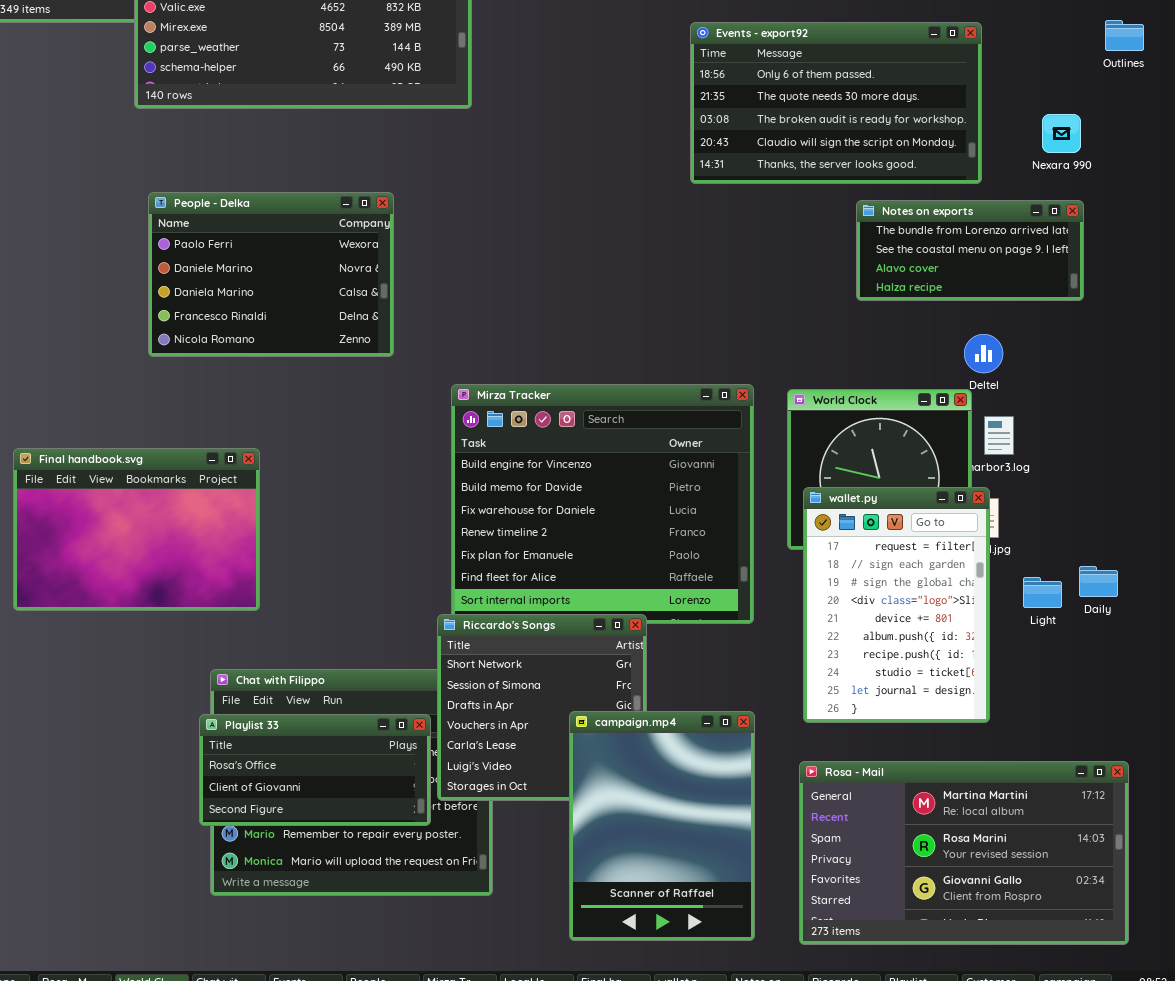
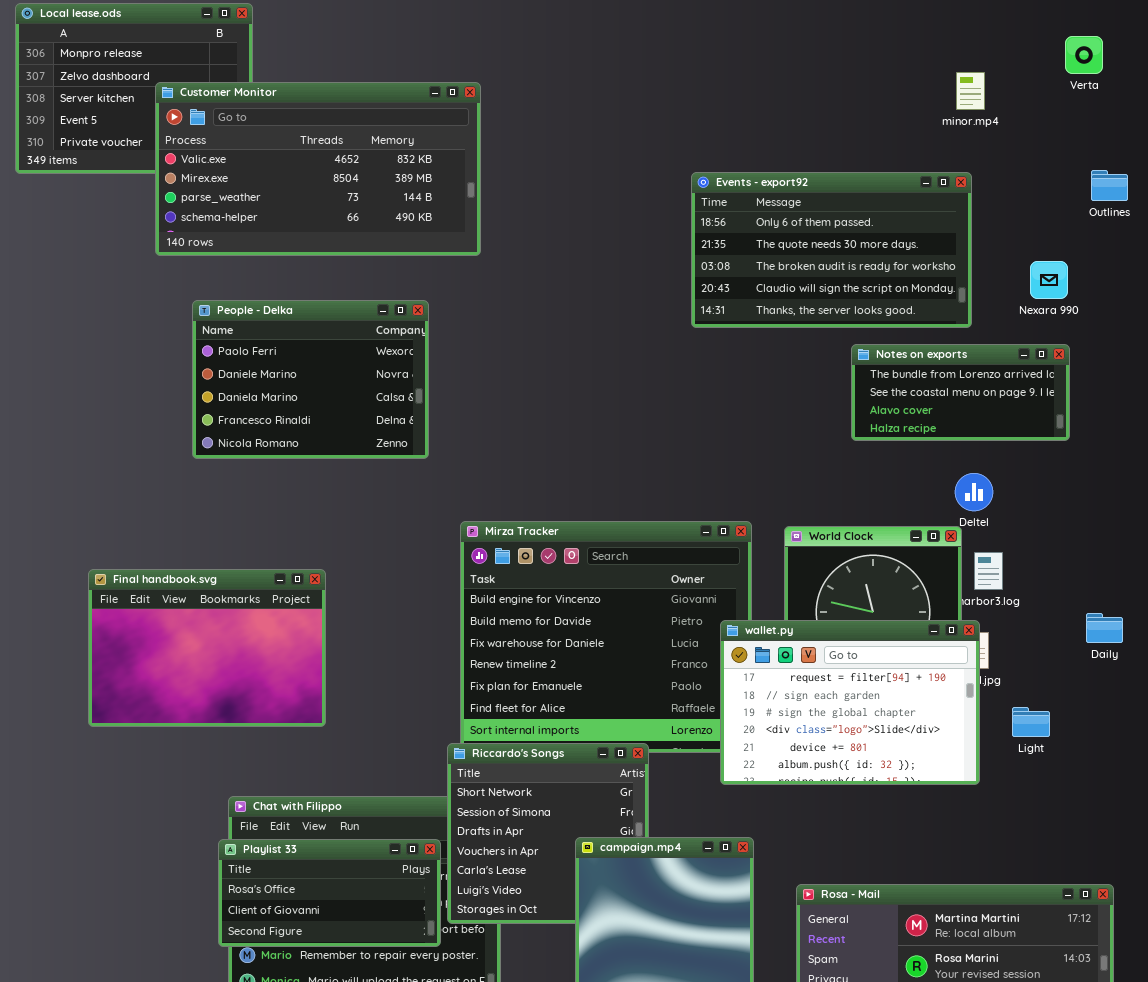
People - Delka: [148,192,394,357] -> [192,300,429,459], moved
Final handbook.svg: [13,448,260,611] -> [88,569,326,727], moved
wallet.py: [803,487,990,723] -> [720,620,980,785], resized
Daily: [1079,566,1118,597] -> [1086,613,1123,643], moved

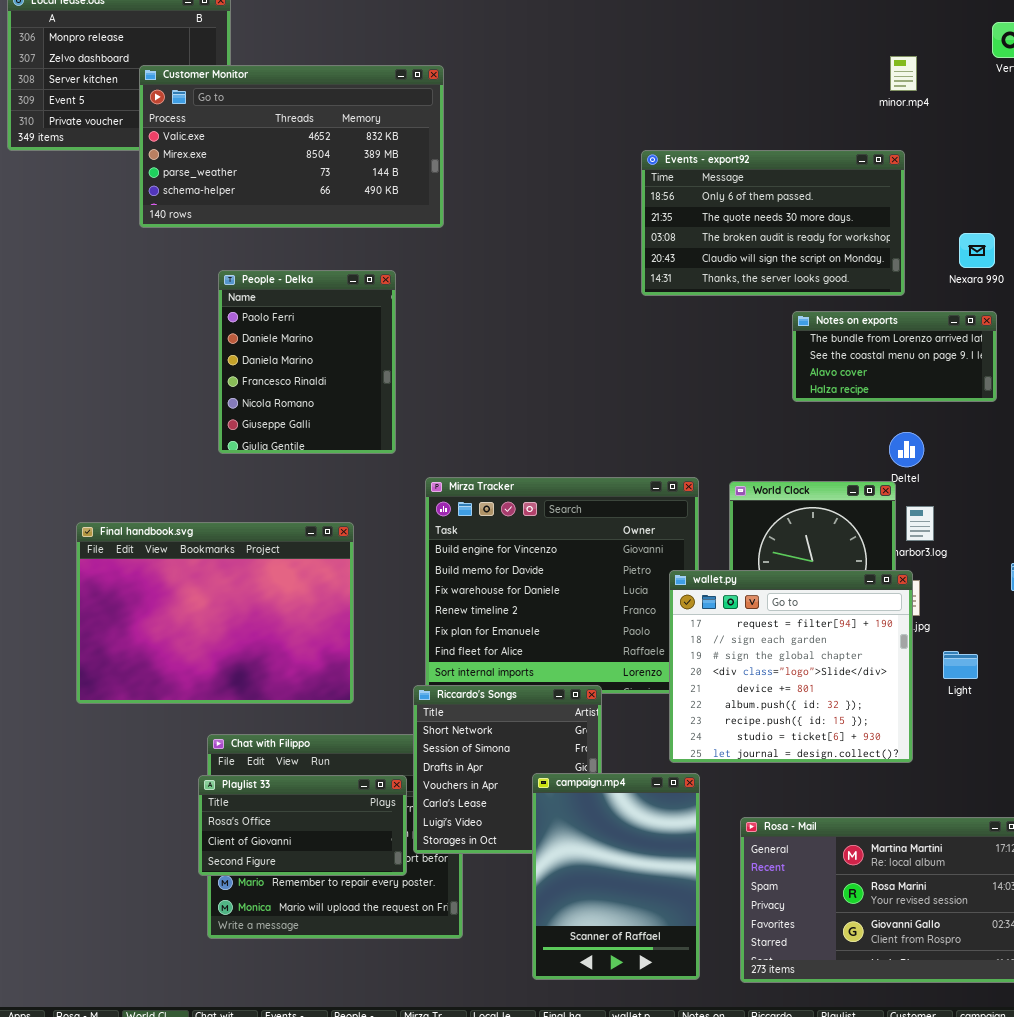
People - Delka: [192,300,429,459] -> [218,270,396,454], resized
Final handbook.svg: [88,569,326,727] -> [76,522,354,704], resized
wallet.py: [720,620,980,785] -> [669,570,913,763], resized

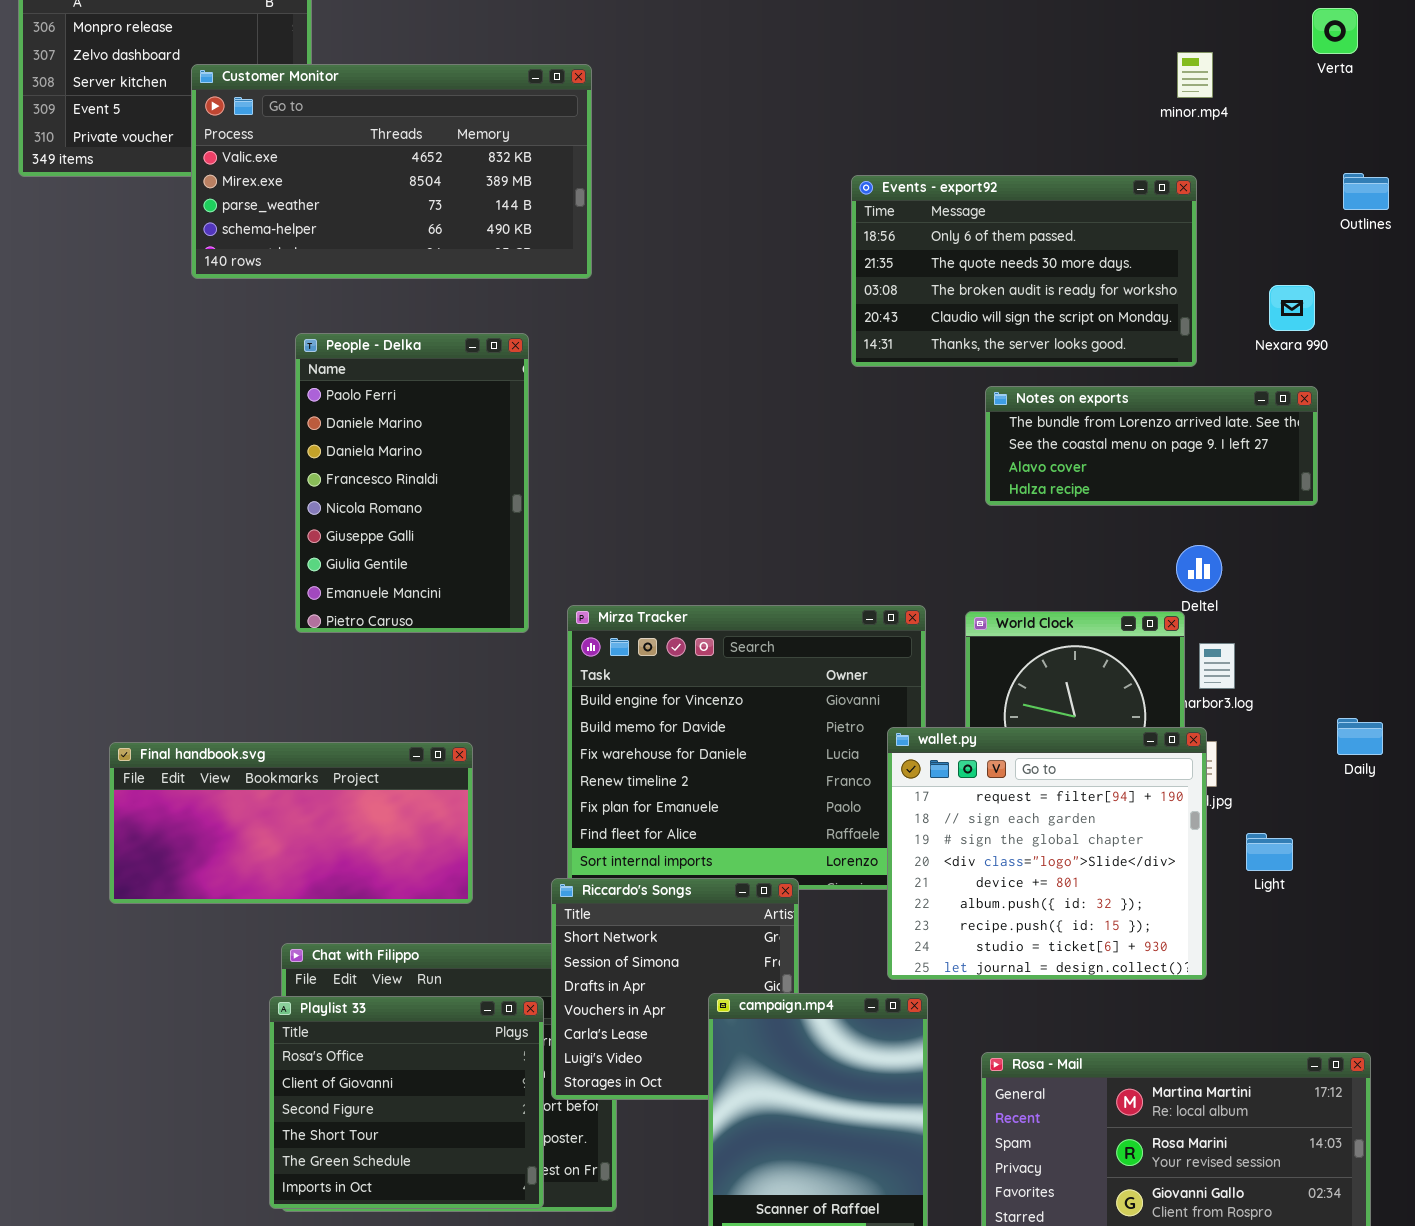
People - Delka: [218,270,396,454] -> [295,333,529,633], resized
Notes on exports: [792,311,997,402] -> [985,386,1318,506], resized
Final handbook.svg: [76,522,354,704] -> [109,742,473,904], resized
Playlist 33: [198,775,407,876] -> [269,996,544,1209], resized

